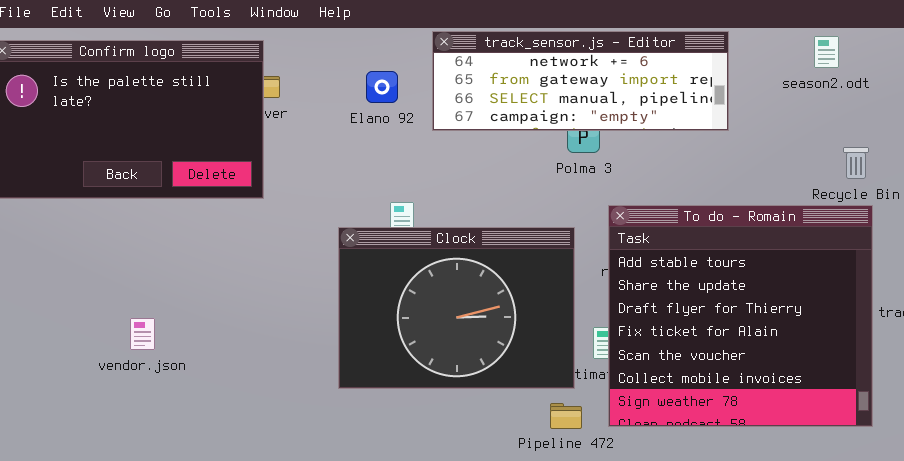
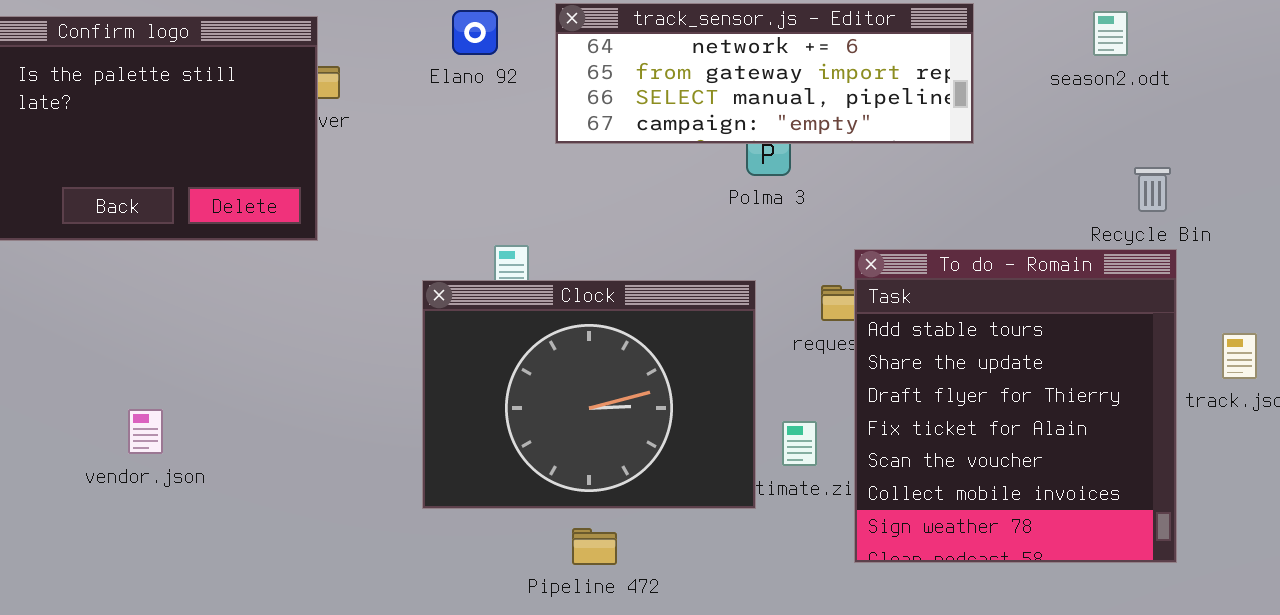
Elano 92: [366,71,398,103] -> [452,10,498,55], moved
To do - Romain: [608,205,873,427] -> [854,249,1177,563], resized
Pipeline 472: [550,403,582,429] -> [572,528,617,565], moved

